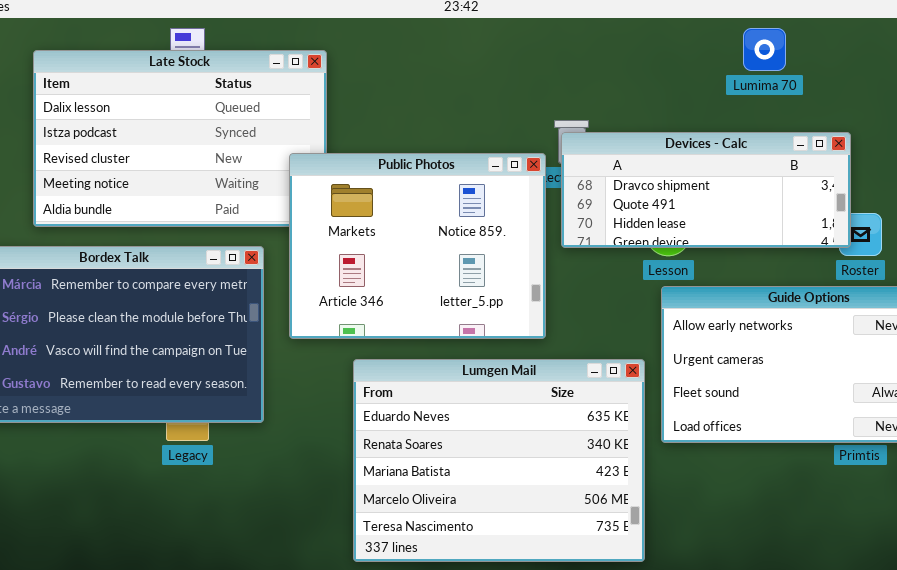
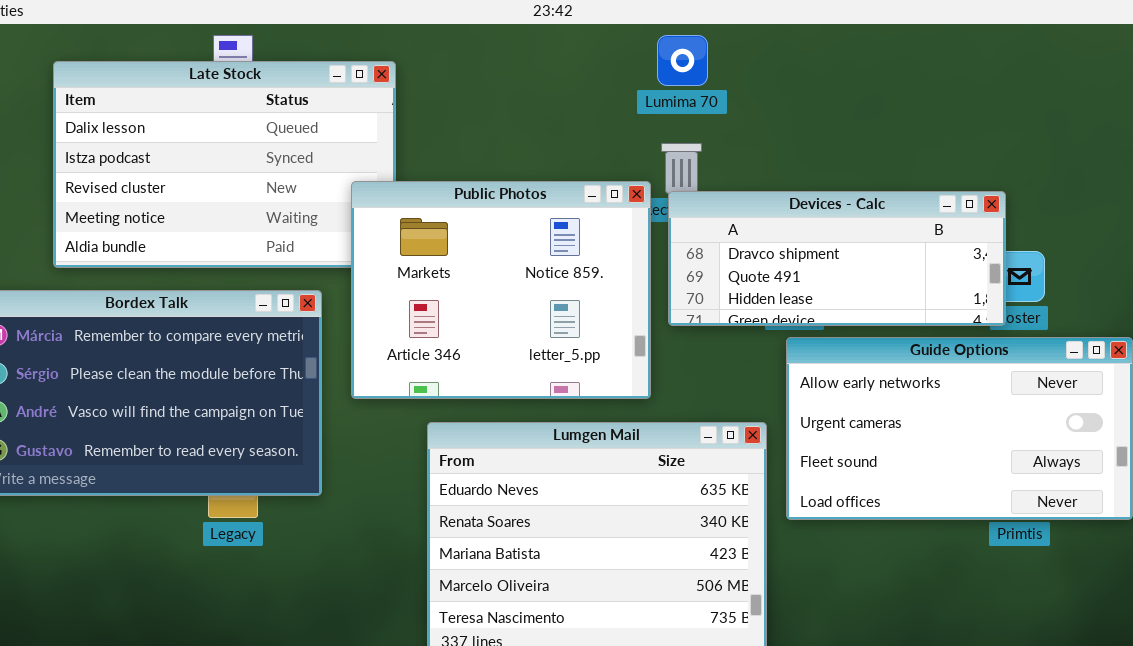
Lumima 70: [743,28,786,71] -> [657,35,708,86], moved
Devices - Calc: [561,132,851,248] -> [668,191,1006,326], moved

